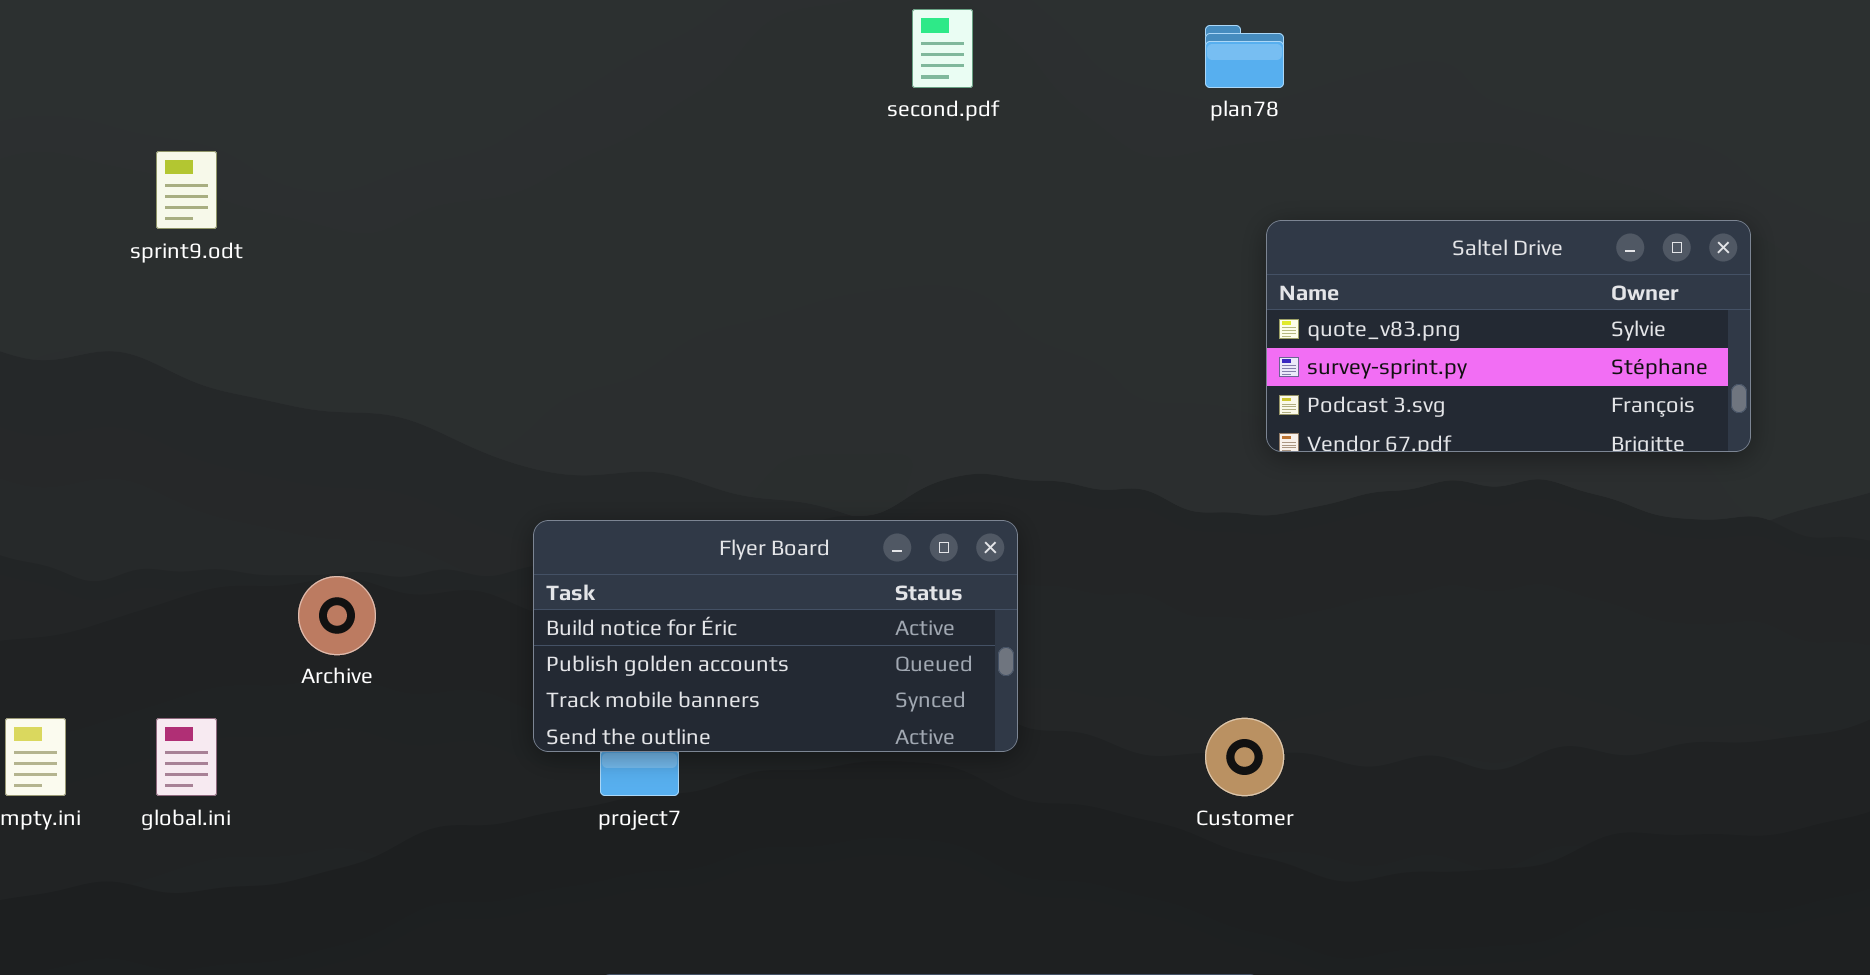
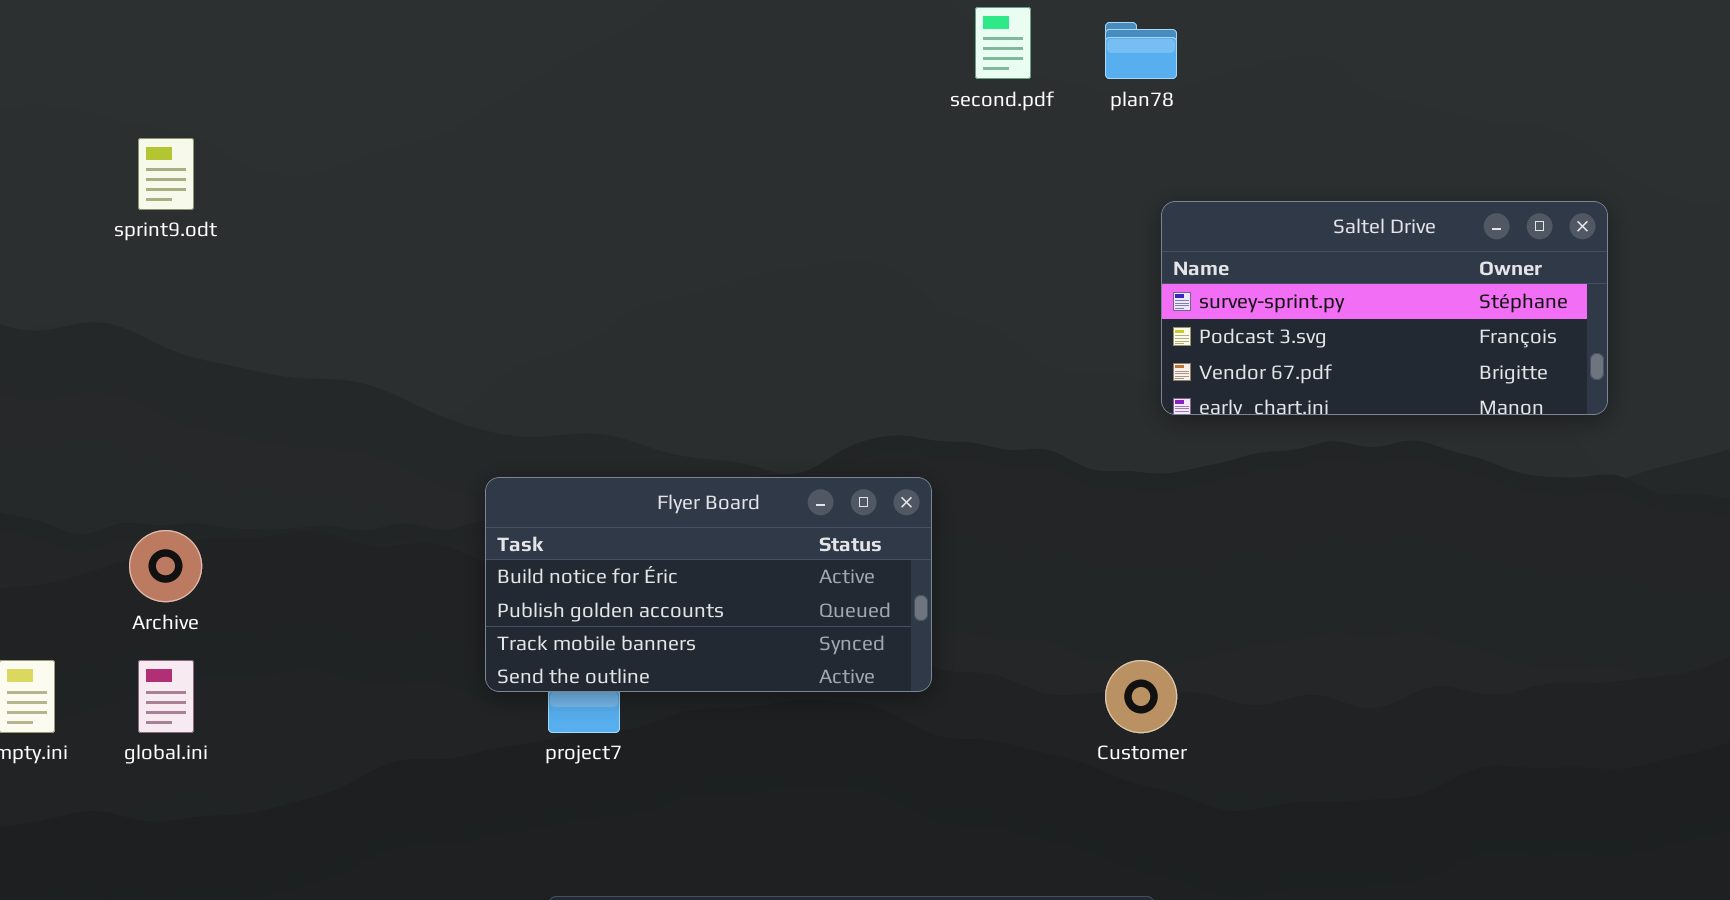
second.pdf: [912,9,973,88] -> [975,7,1031,79], moved
Saltel Drive: [1266,220,1751,452] -> [1161,201,1608,415], scrolled down 1 row
Archive: [298,576,376,655] -> [129,530,202,602], moved

